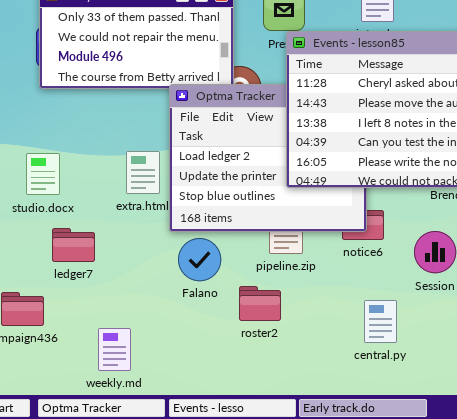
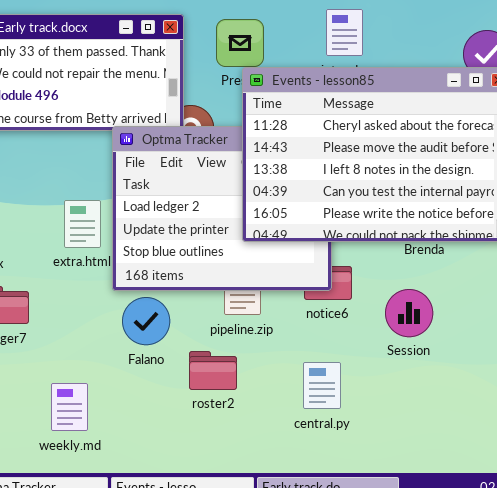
central.py: [364,300,397,343] -> [303,362,341,409], moved
weekly.md: [98,328,131,371] -> [51,383,88,431], moved

